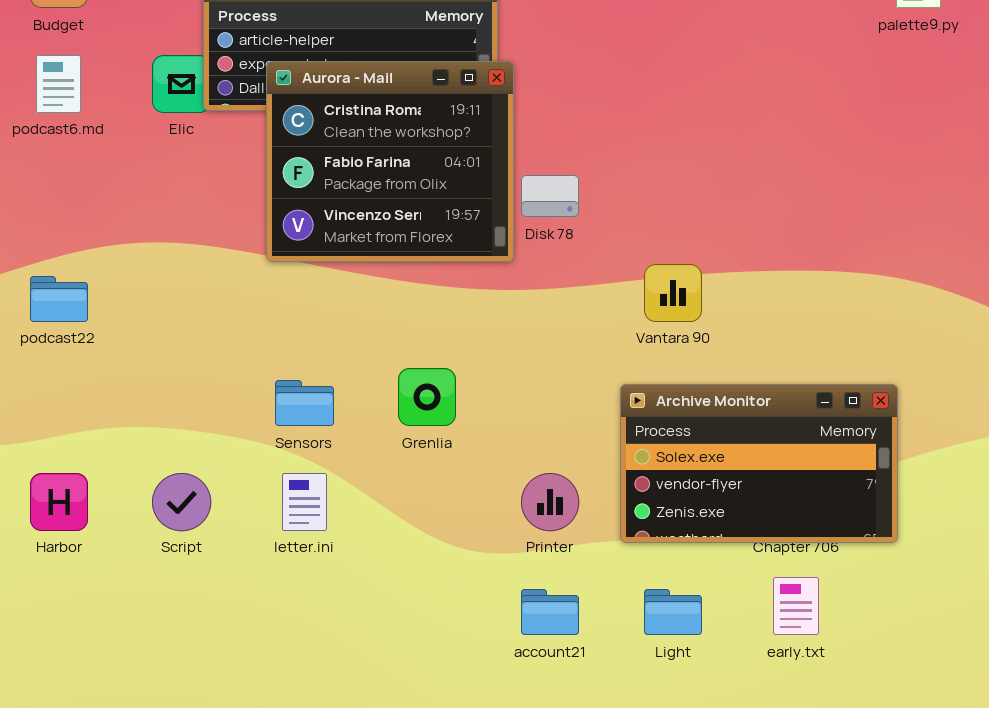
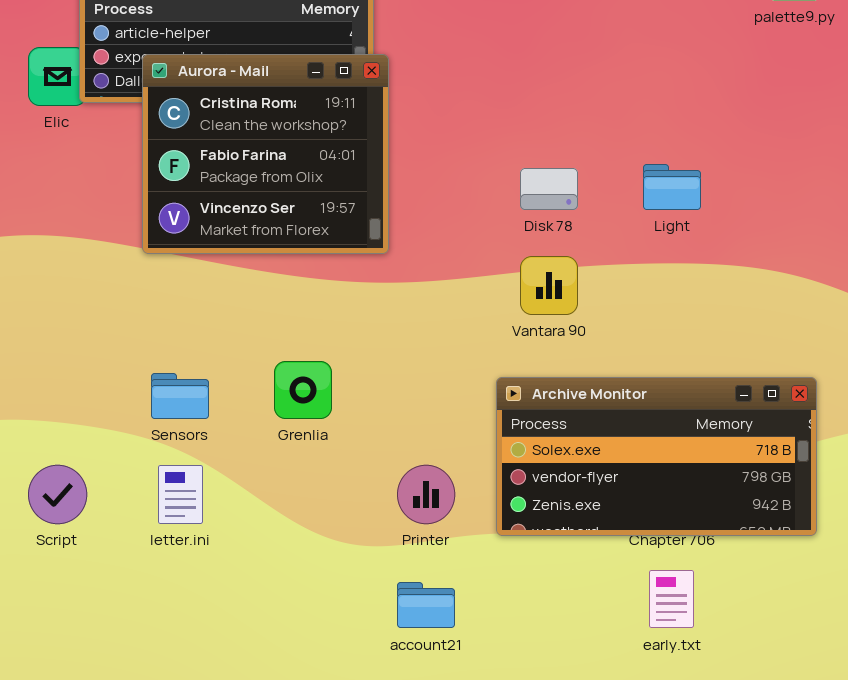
Disk 78: [521,175,579,217] -> [520,168,578,210], moved
Archive Monitor: [620,384,898,543] -> [496,377,817,536], resized
Light: [644,589,702,635] -> [643,164,701,210], moved

